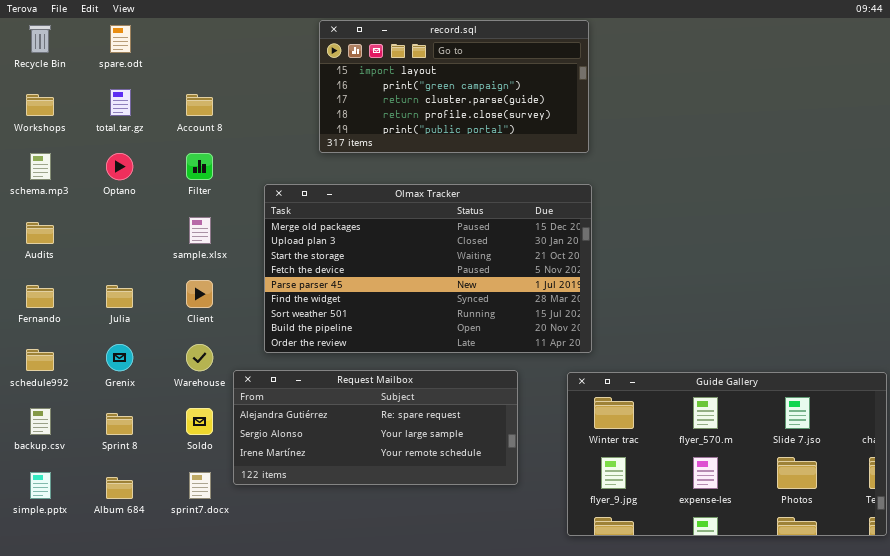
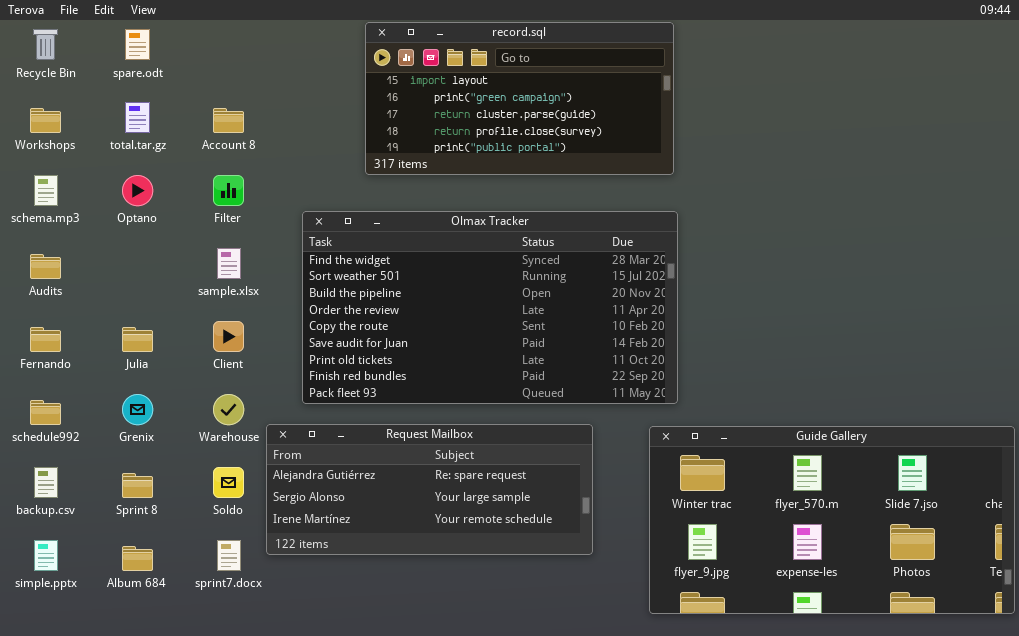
Olmax Tracker: [264,184,592,353] -> [302,211,678,404], scrolled down 5 rows

